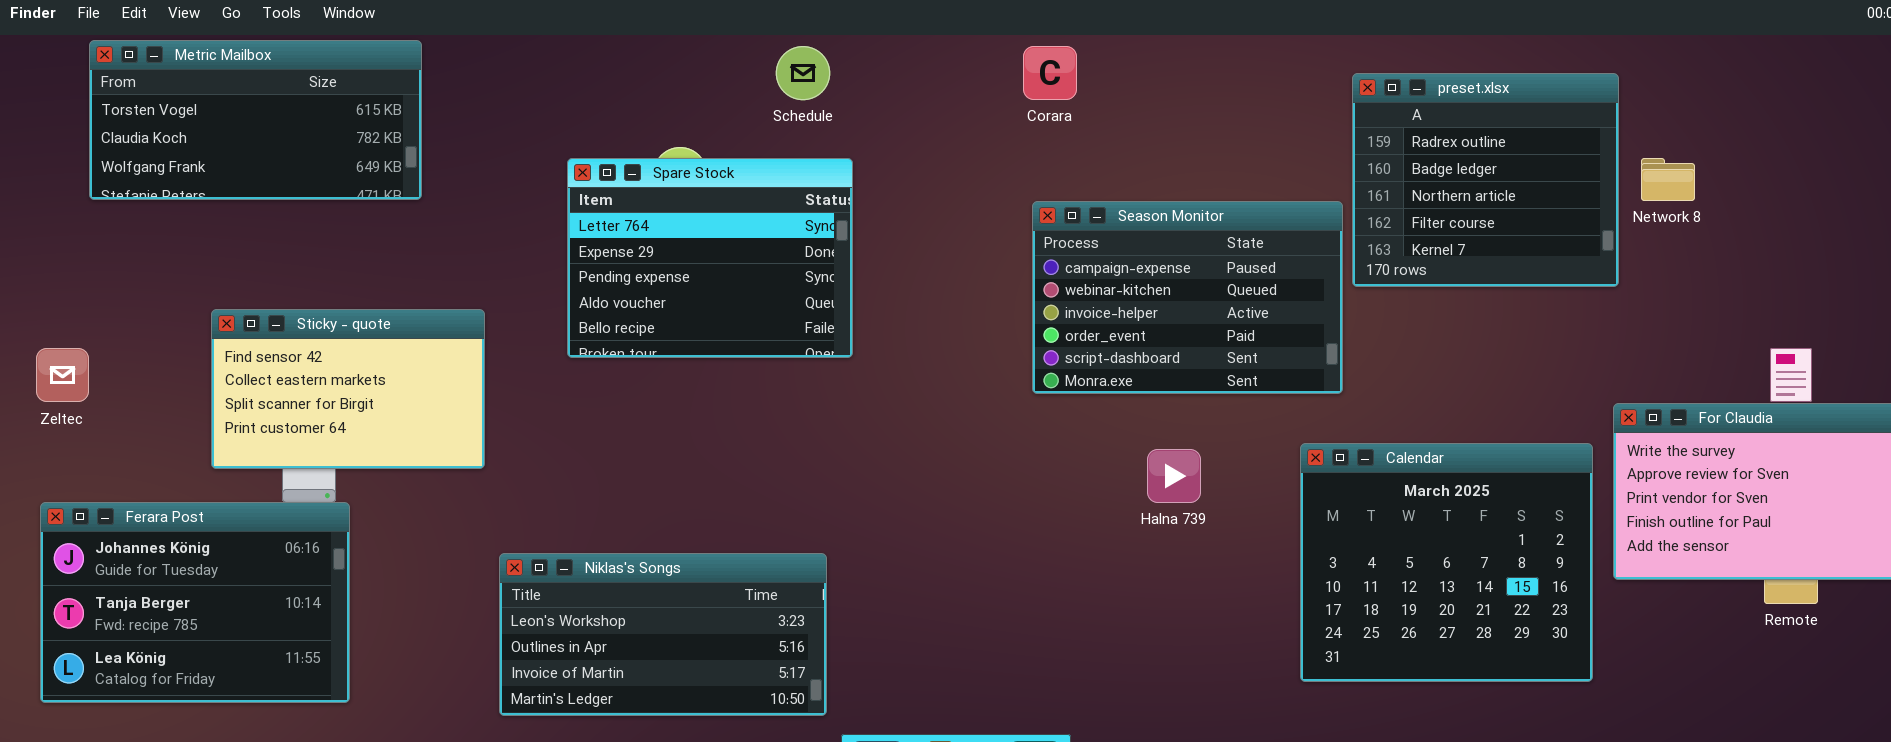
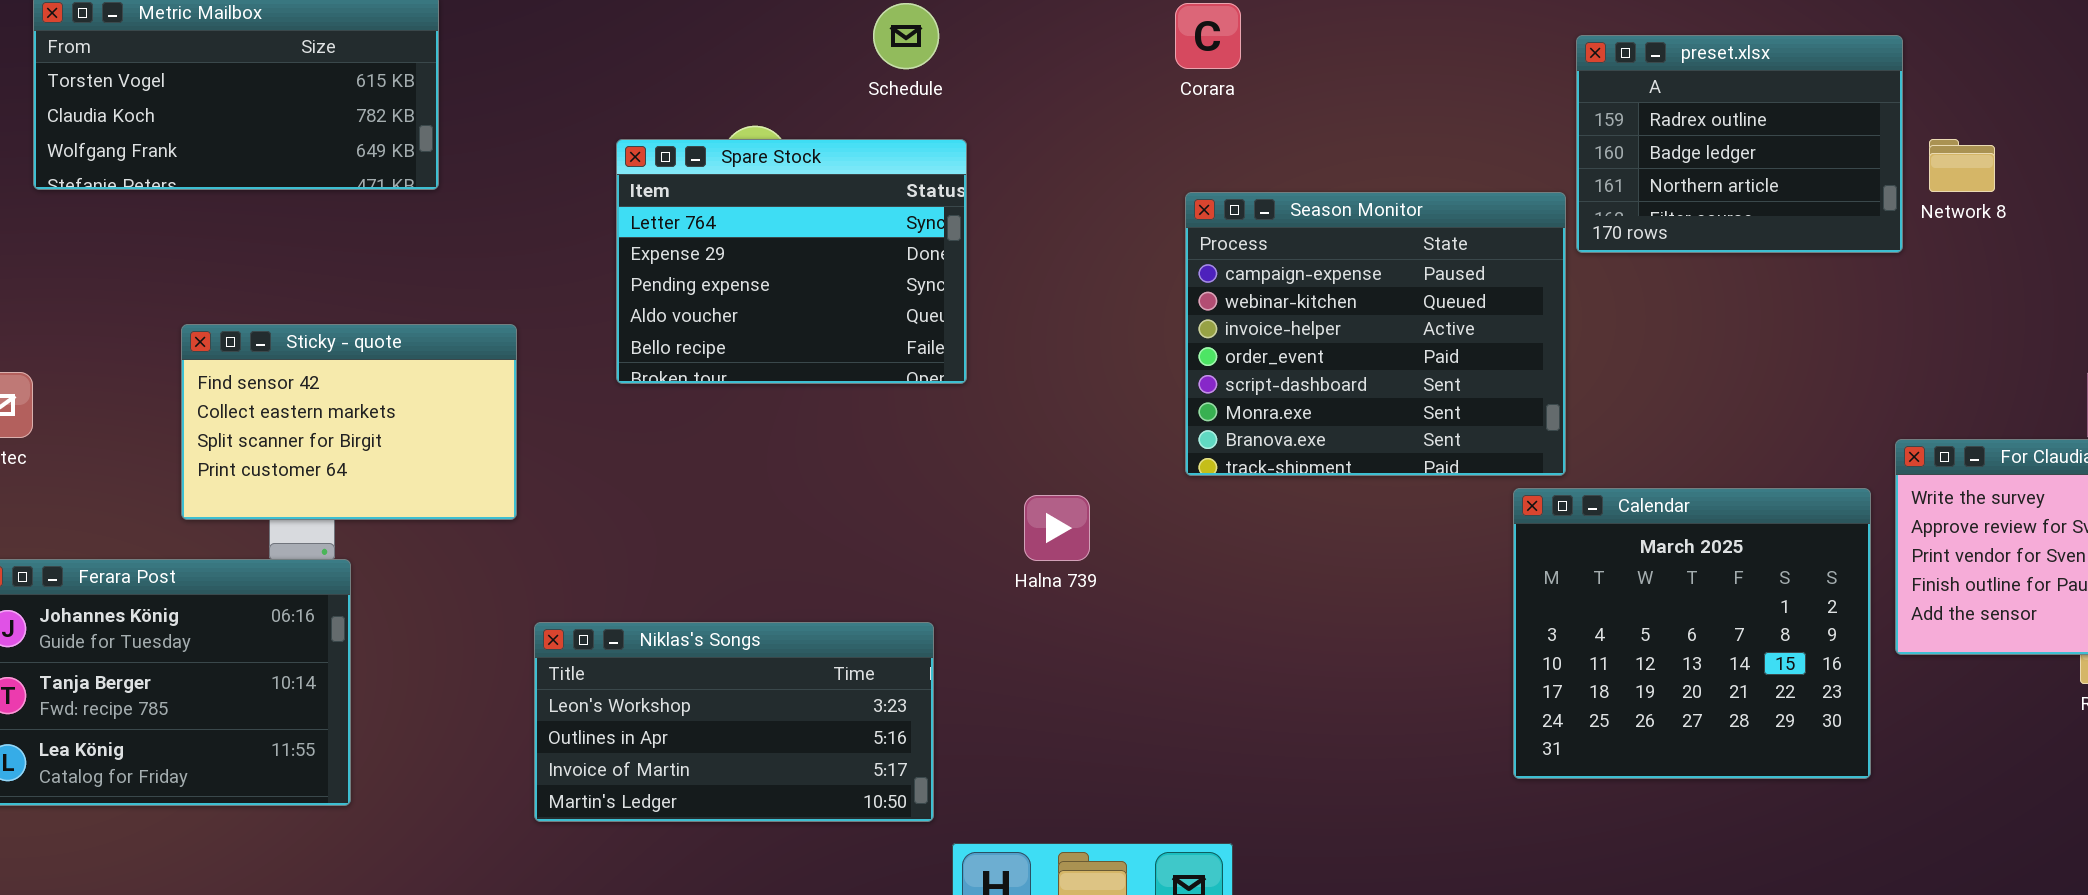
preset.xlsx: [1352,73,1619,287] -> [1576,35,1903,253], resized
Season Monitor: [1032,201,1343,394] -> [1185,192,1566,476], resized
Halna 739: [1147,449,1201,503] -> [1024,495,1090,561], moved

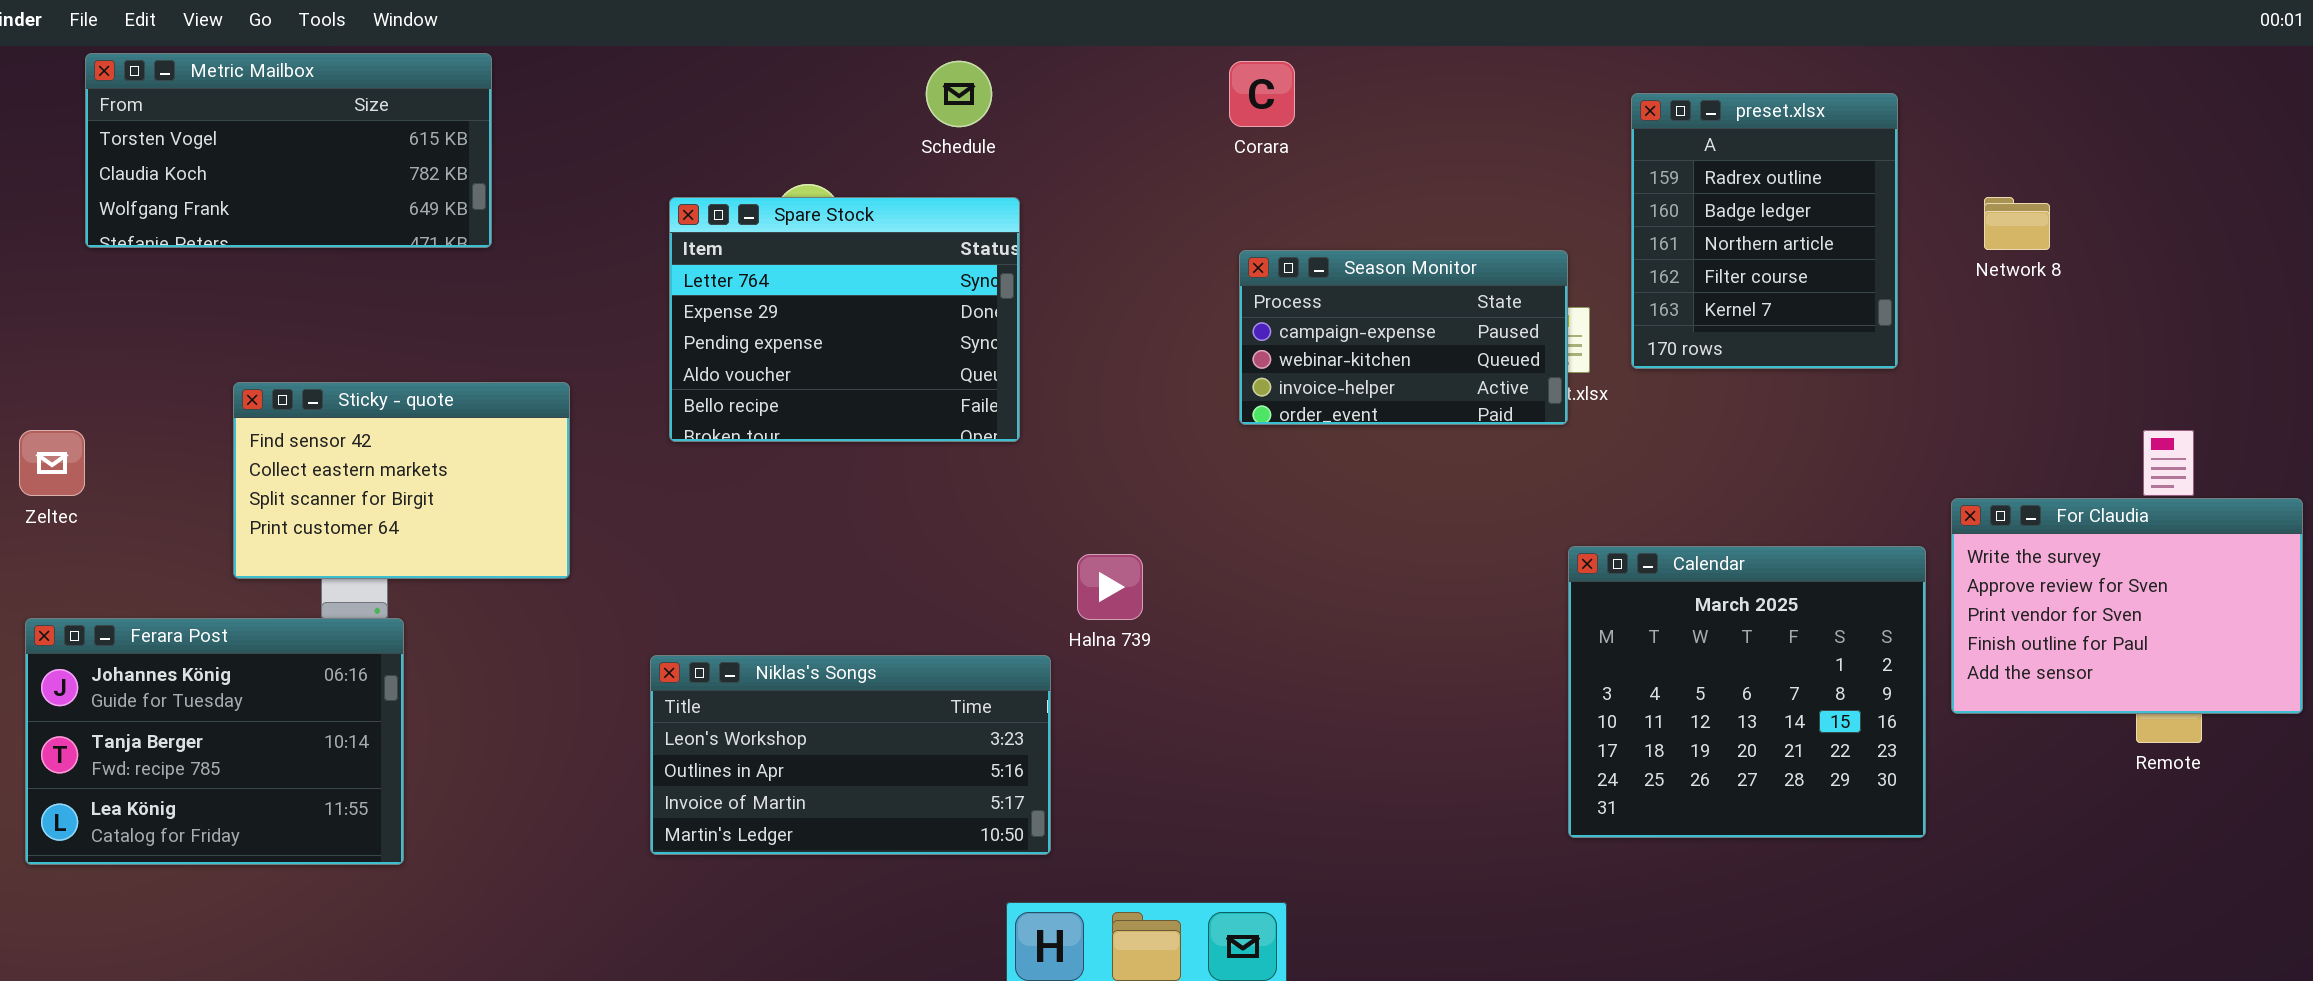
preset.xlsx: [1576,35,1903,253] -> [1631,93,1898,369], resized
Season Monitor: [1185,192,1566,476] -> [1239,250,1568,425], resized
Niklas's Songs: [534,622,934,822] -> [650,655,1051,855], moved

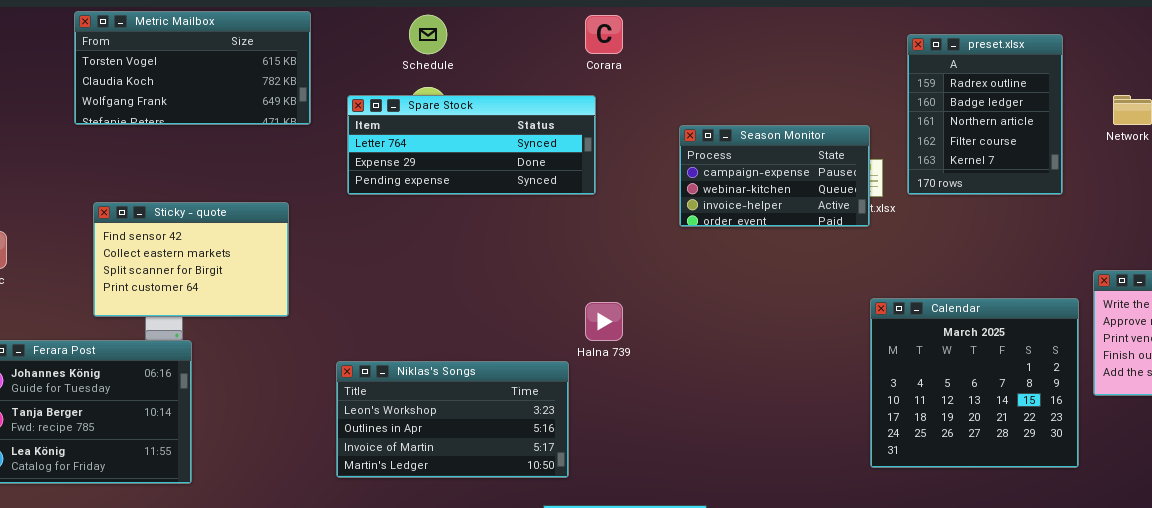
Metric Mailbox: [85,53,492,248] -> [74,11,311,125], moved
Schedule: [926,61,992,127] -> [409,15,447,54], moved
Corara: [1229,61,1295,127] -> [585,15,623,54], moved
Spare Stock: [669,197,1020,442] -> [347,95,596,195], resized

